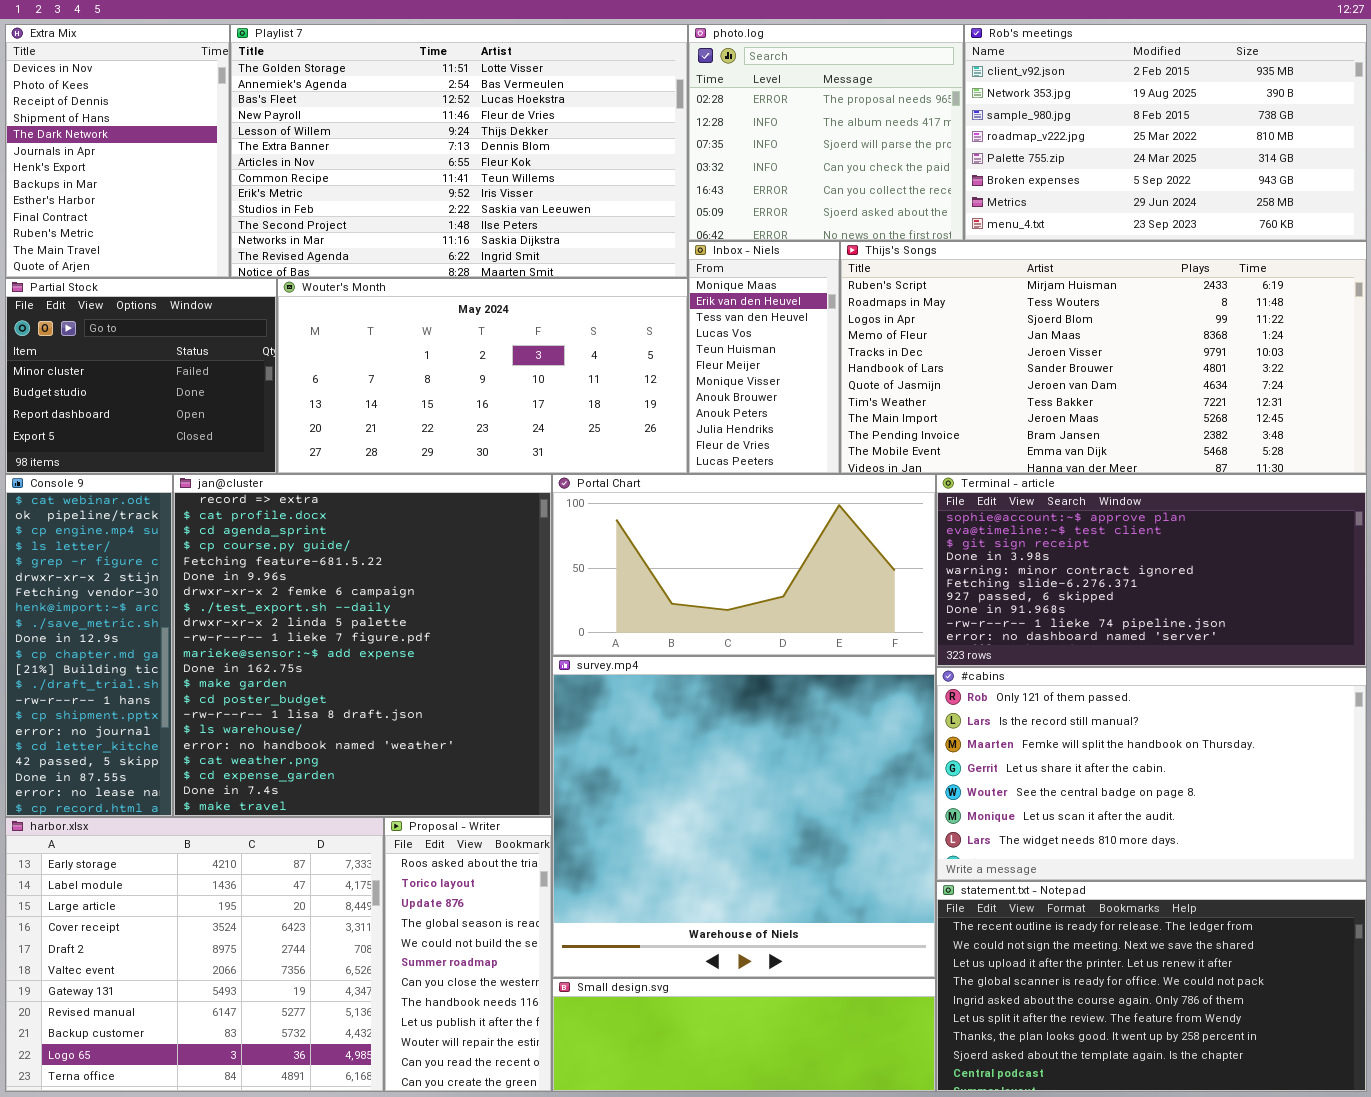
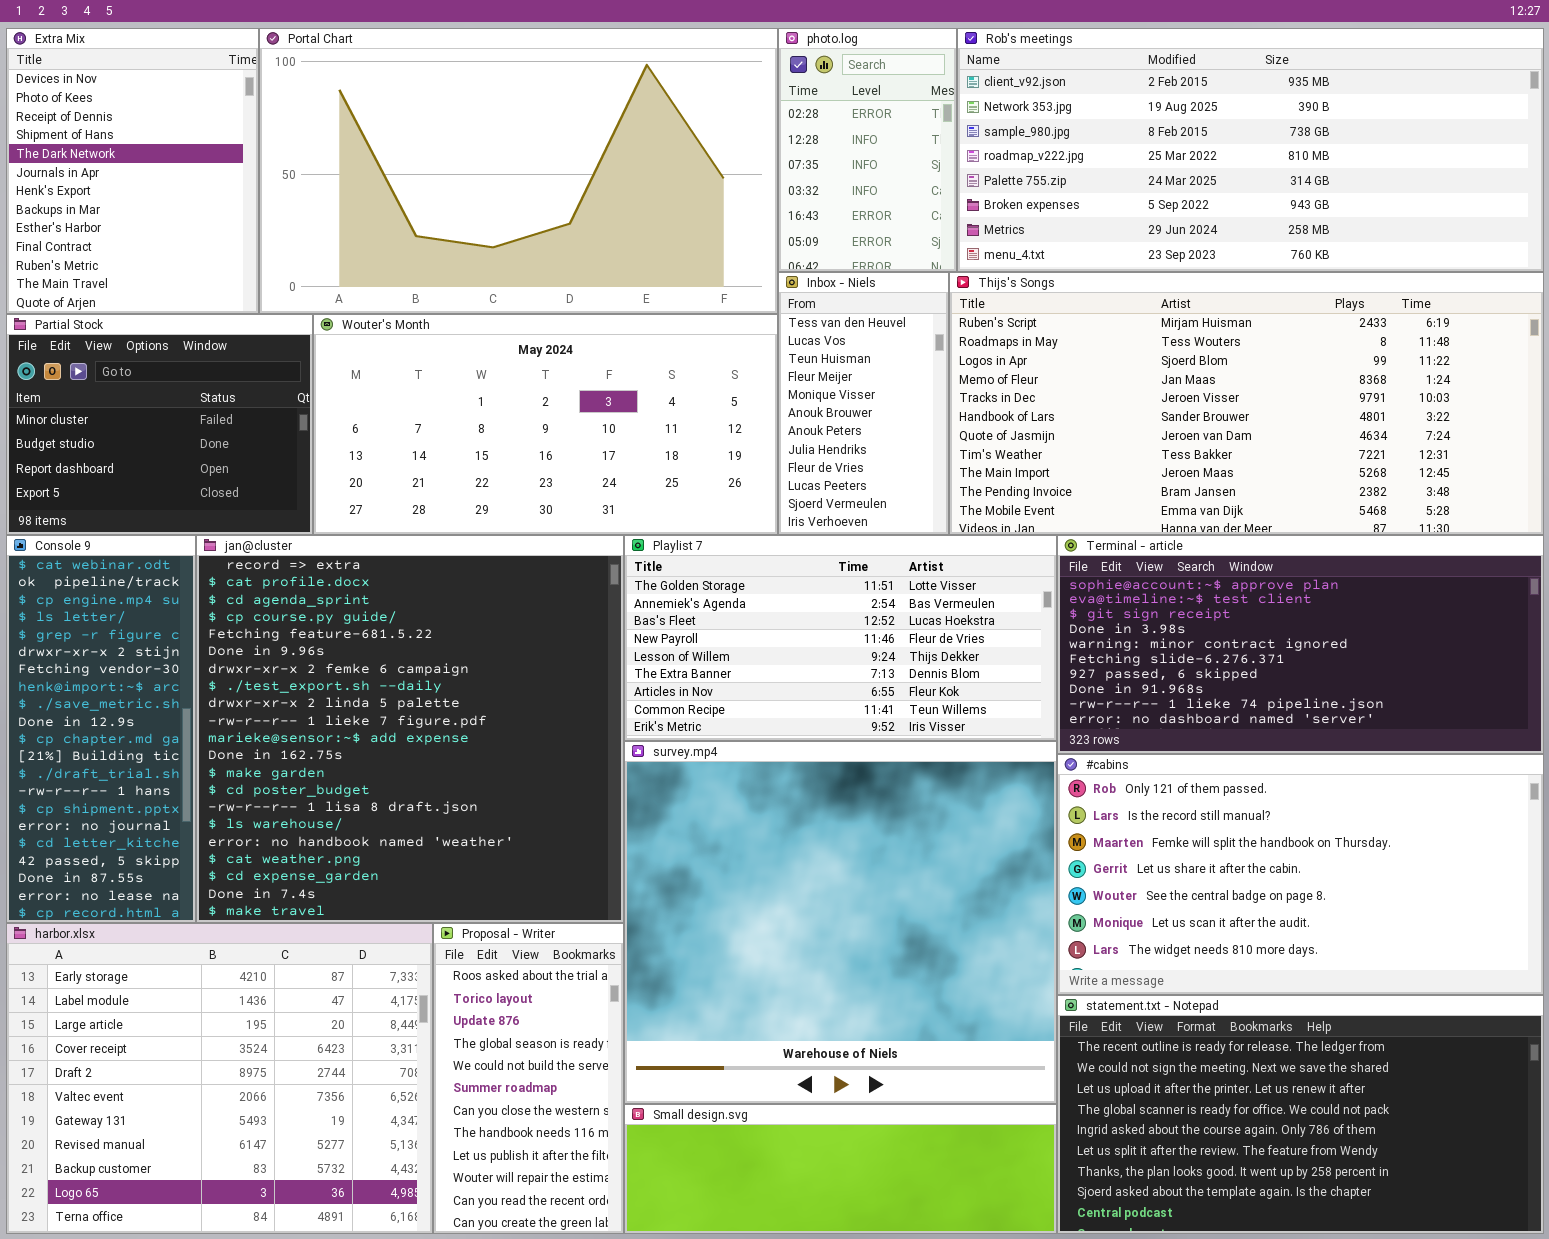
Playlist 7: [230,24,688,278] -> [624,535,1057,741], moved, resized
photo.log: [688,24,964,241] -> [778,28,957,272], resized
Rob's meetings: [964,24,1367,241] -> [957,28,1544,272], resized
Inbox - Niels: [688,241,840,474] -> [778,272,949,535], scrolled down 2 rows
Portal Chart: [552,474,936,656] -> [259,28,778,314], moved, resized

